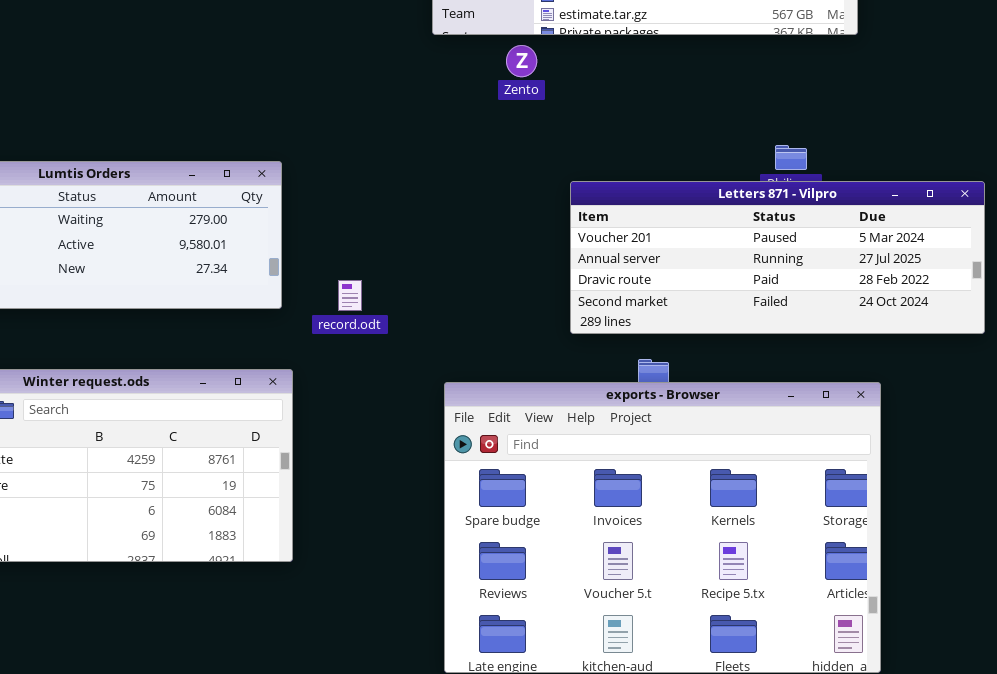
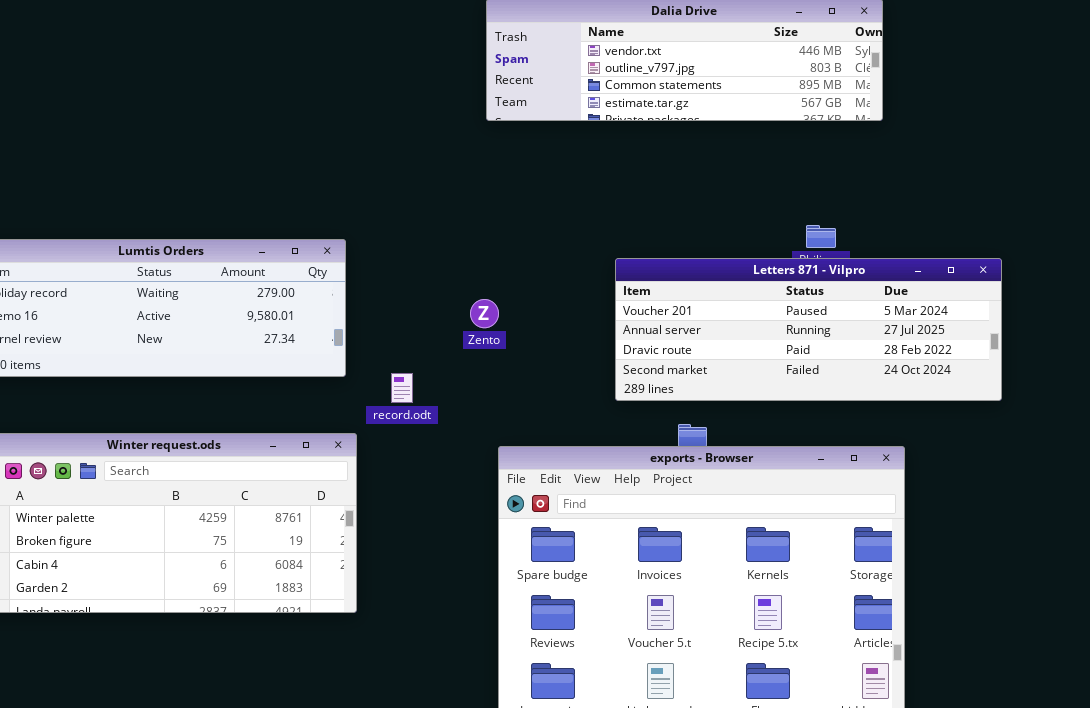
Zento: [506,45,537,77] -> [470,299,499,328], moved
record.odt: [338,280,362,311] -> [391,373,413,403], moved

